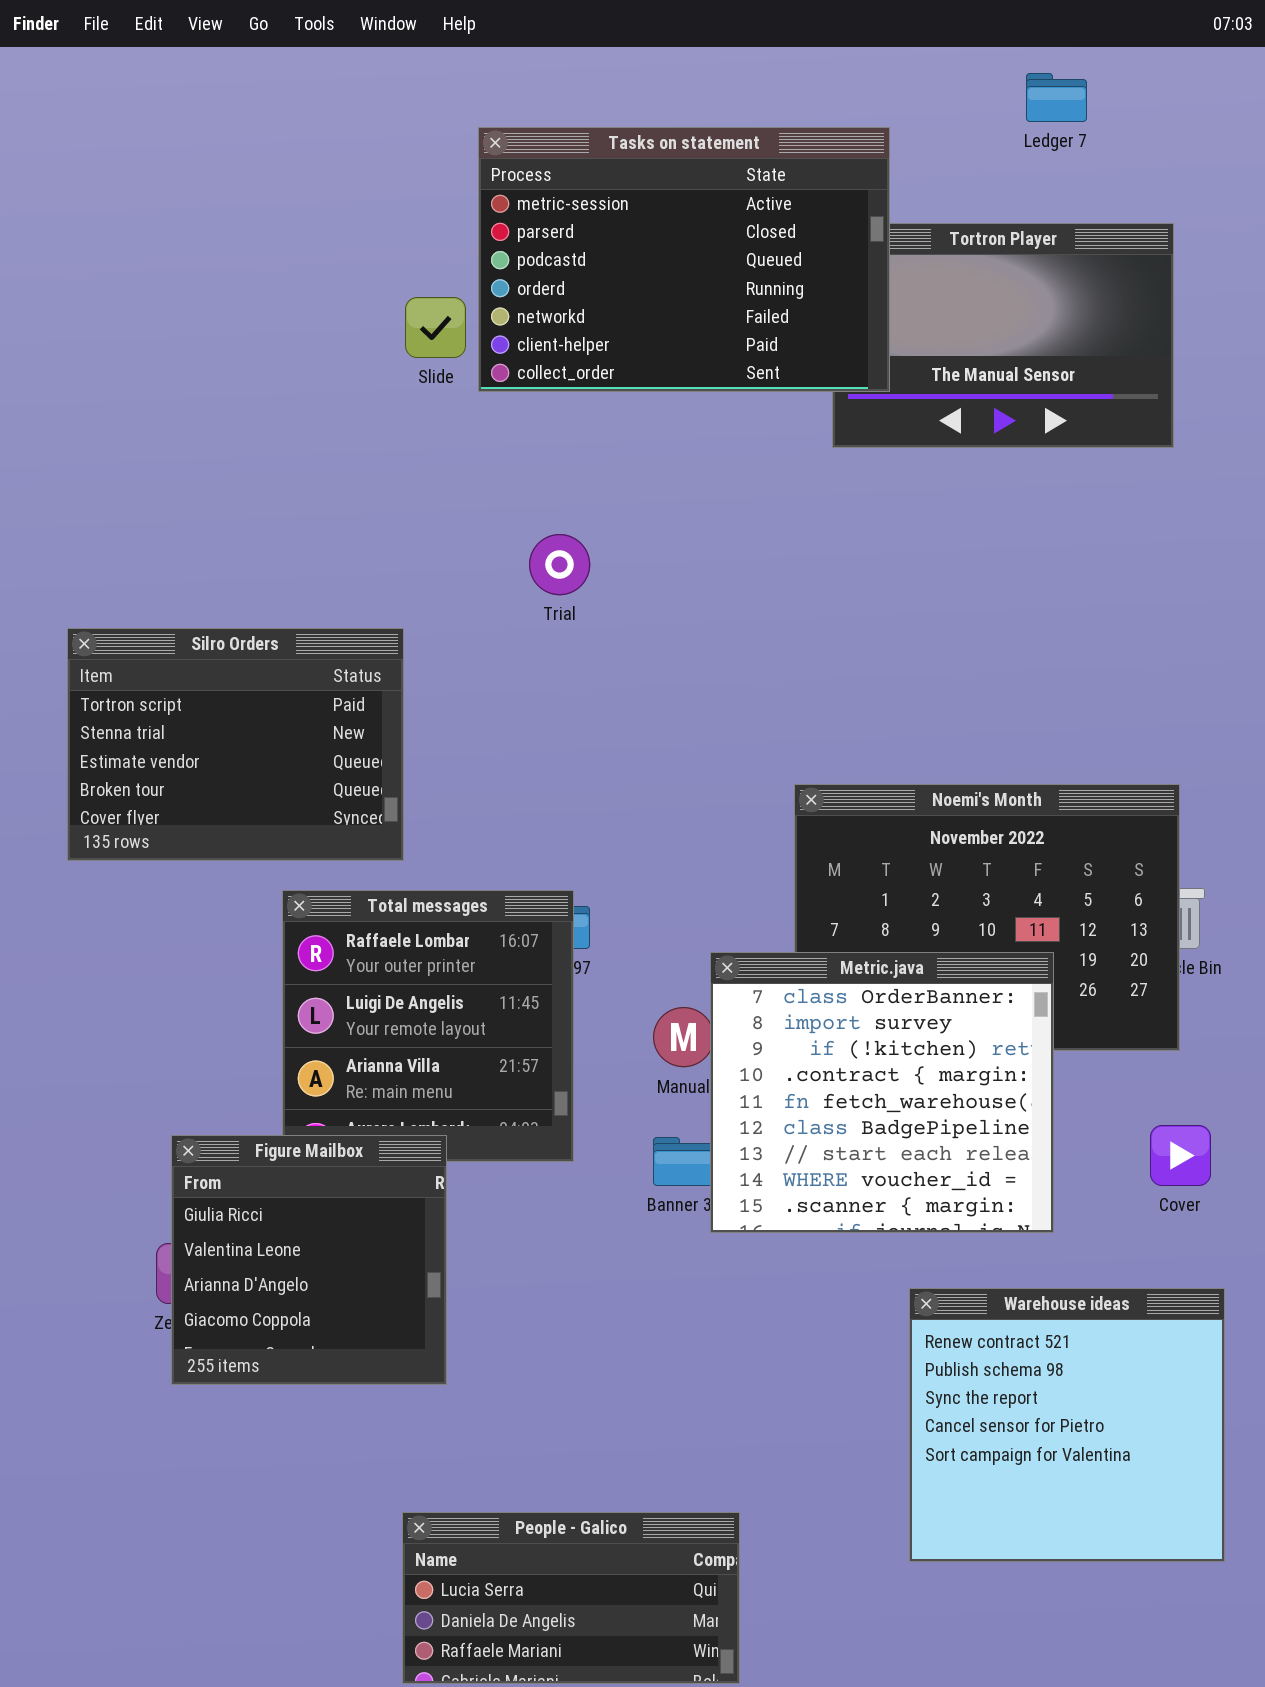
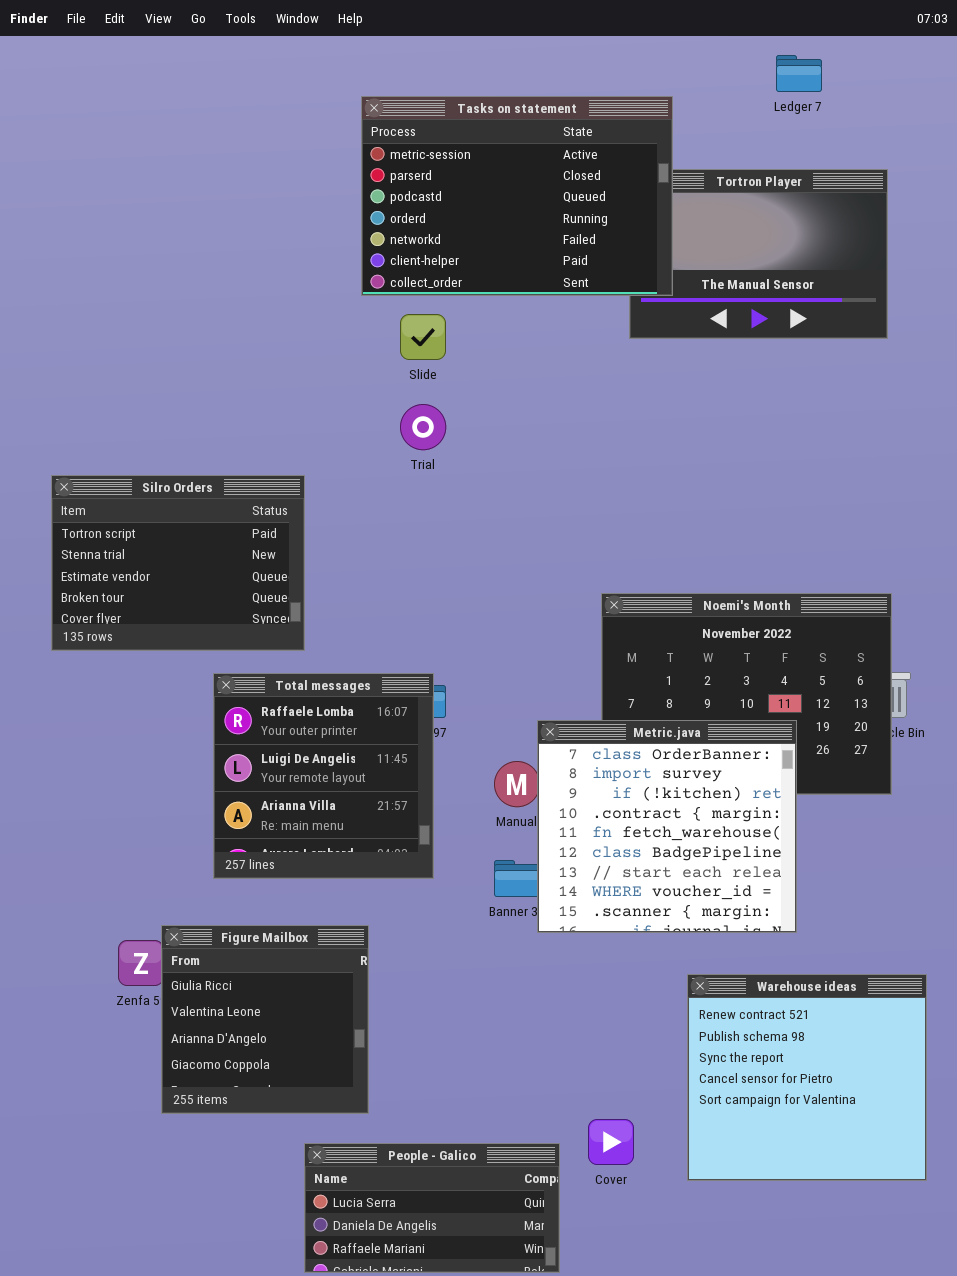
Slide: [405,297,466,358] -> [400,314,446,360], moved
Cover: [1150,1125,1211,1186] -> [588,1119,634,1165], moved
Figure Mailbox: [171,1135,447,1385] -> [161,925,369,1114], moved

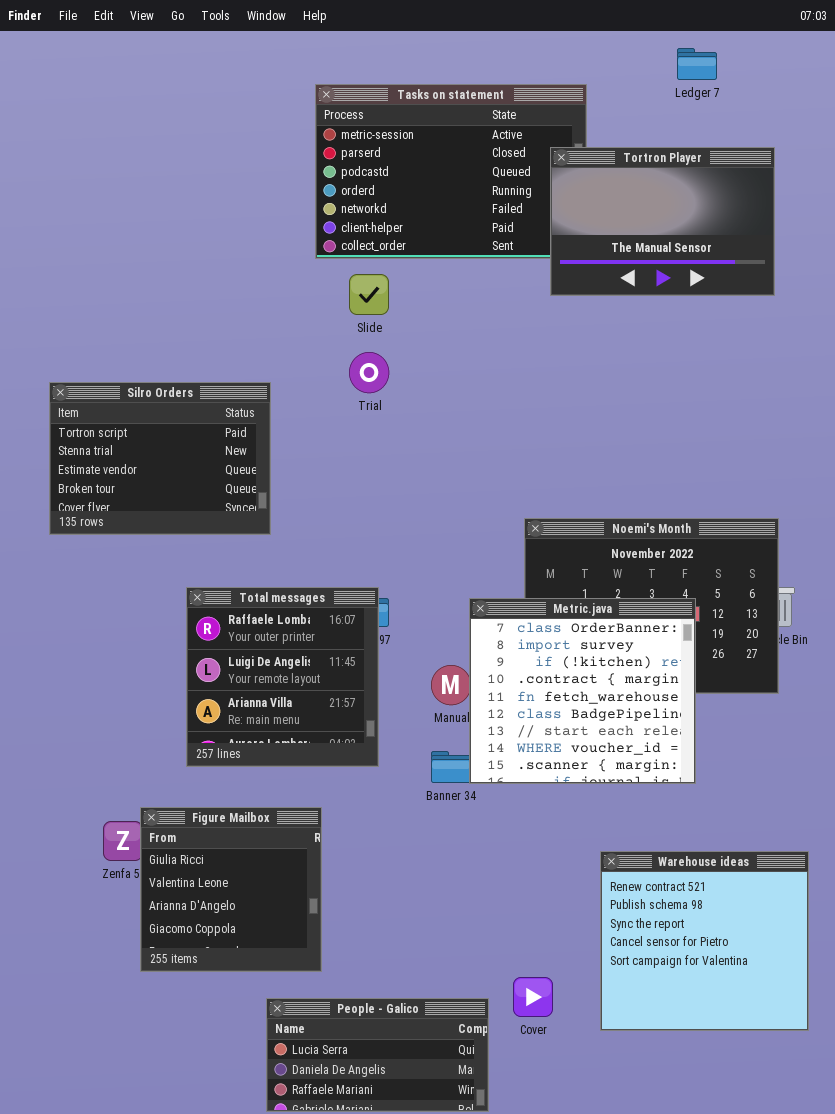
Tortron Player: [629,169,888,339] -> [550,147,775,296], raised
Silro Orders: [51,475,305,651] -> [49,382,271,535], moved
Metric.java: [537,720,797,933] -> [469,598,696,784], moved

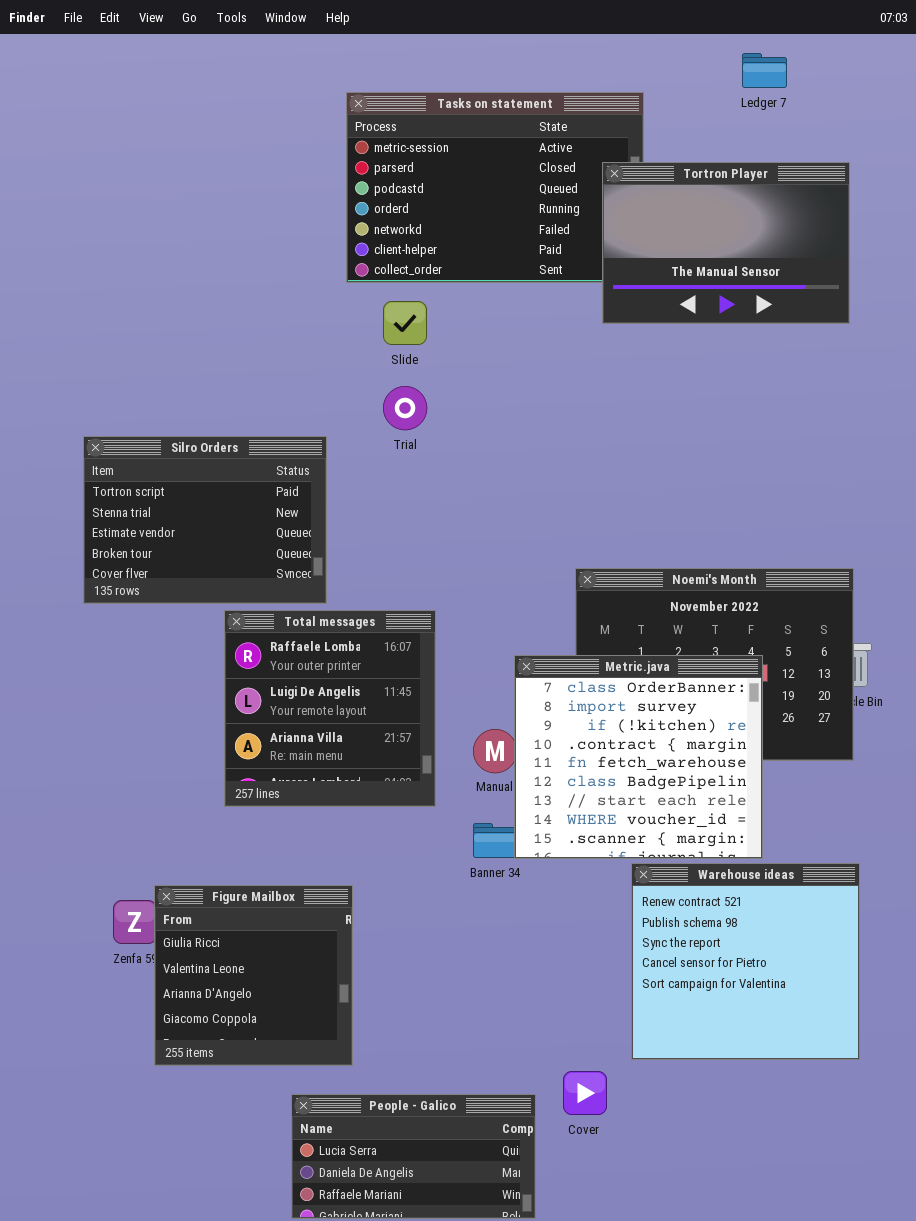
Silro Orders: [49,382,271,535] -> [83,436,327,604], moved
Total messages: [186,587,379,767] -> [224,610,436,807], moved
Warehouse ideas: [600,851,809,1031] -> [631,863,860,1060], moved

